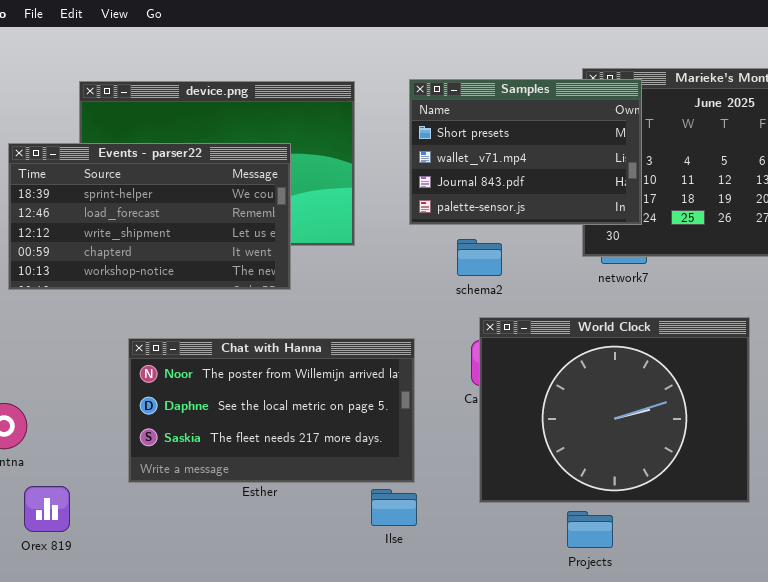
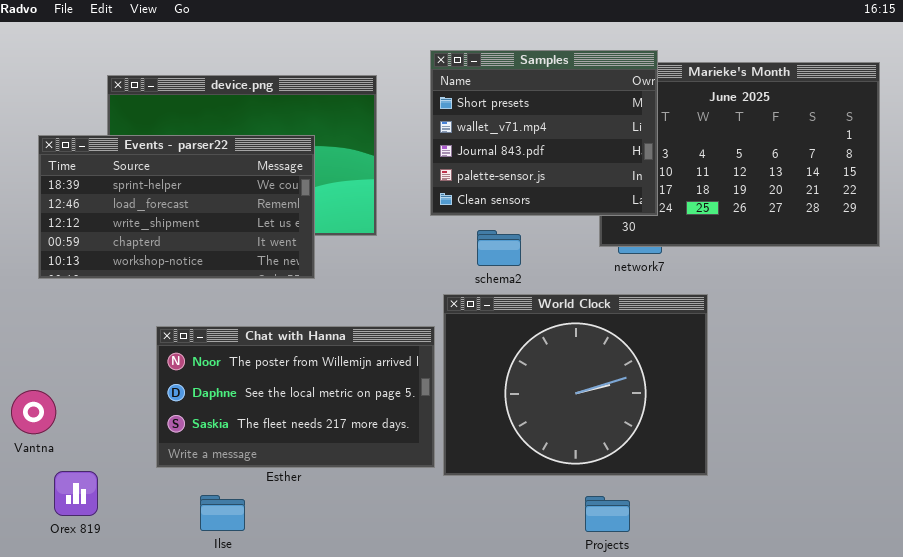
Samples: [409,79,642,225] -> [430,50,658,216], resized
World Clock: [479,317,750,503] -> [443,294,708,476], moved
Ilse: [371,489,417,526] -> [200,495,245,531], moved

